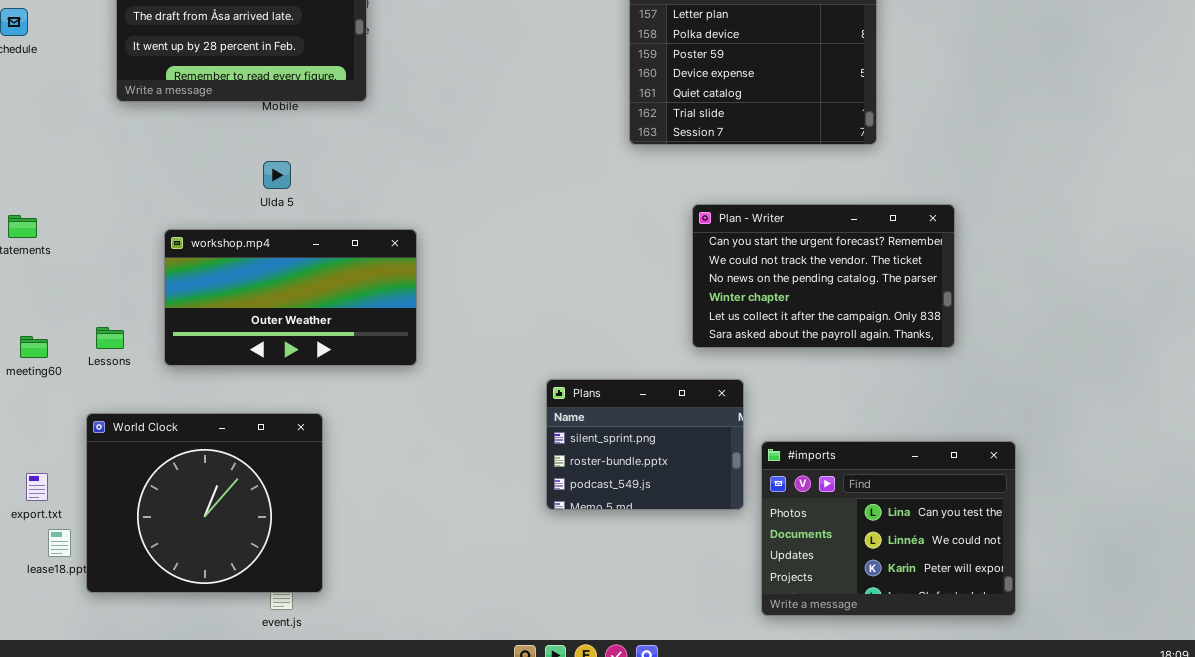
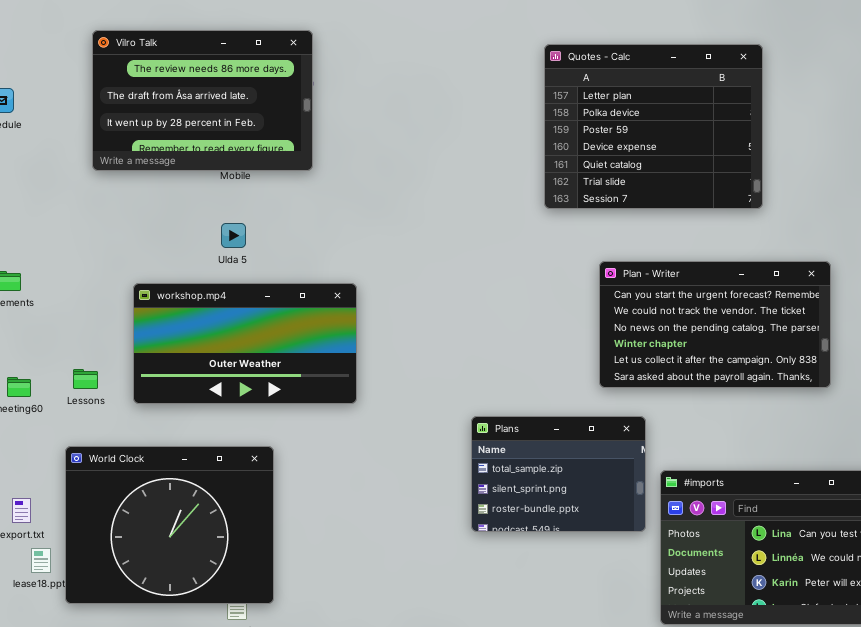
Plans: [546,379,744,510] -> [471,416,646,532], scrolled up 1 row

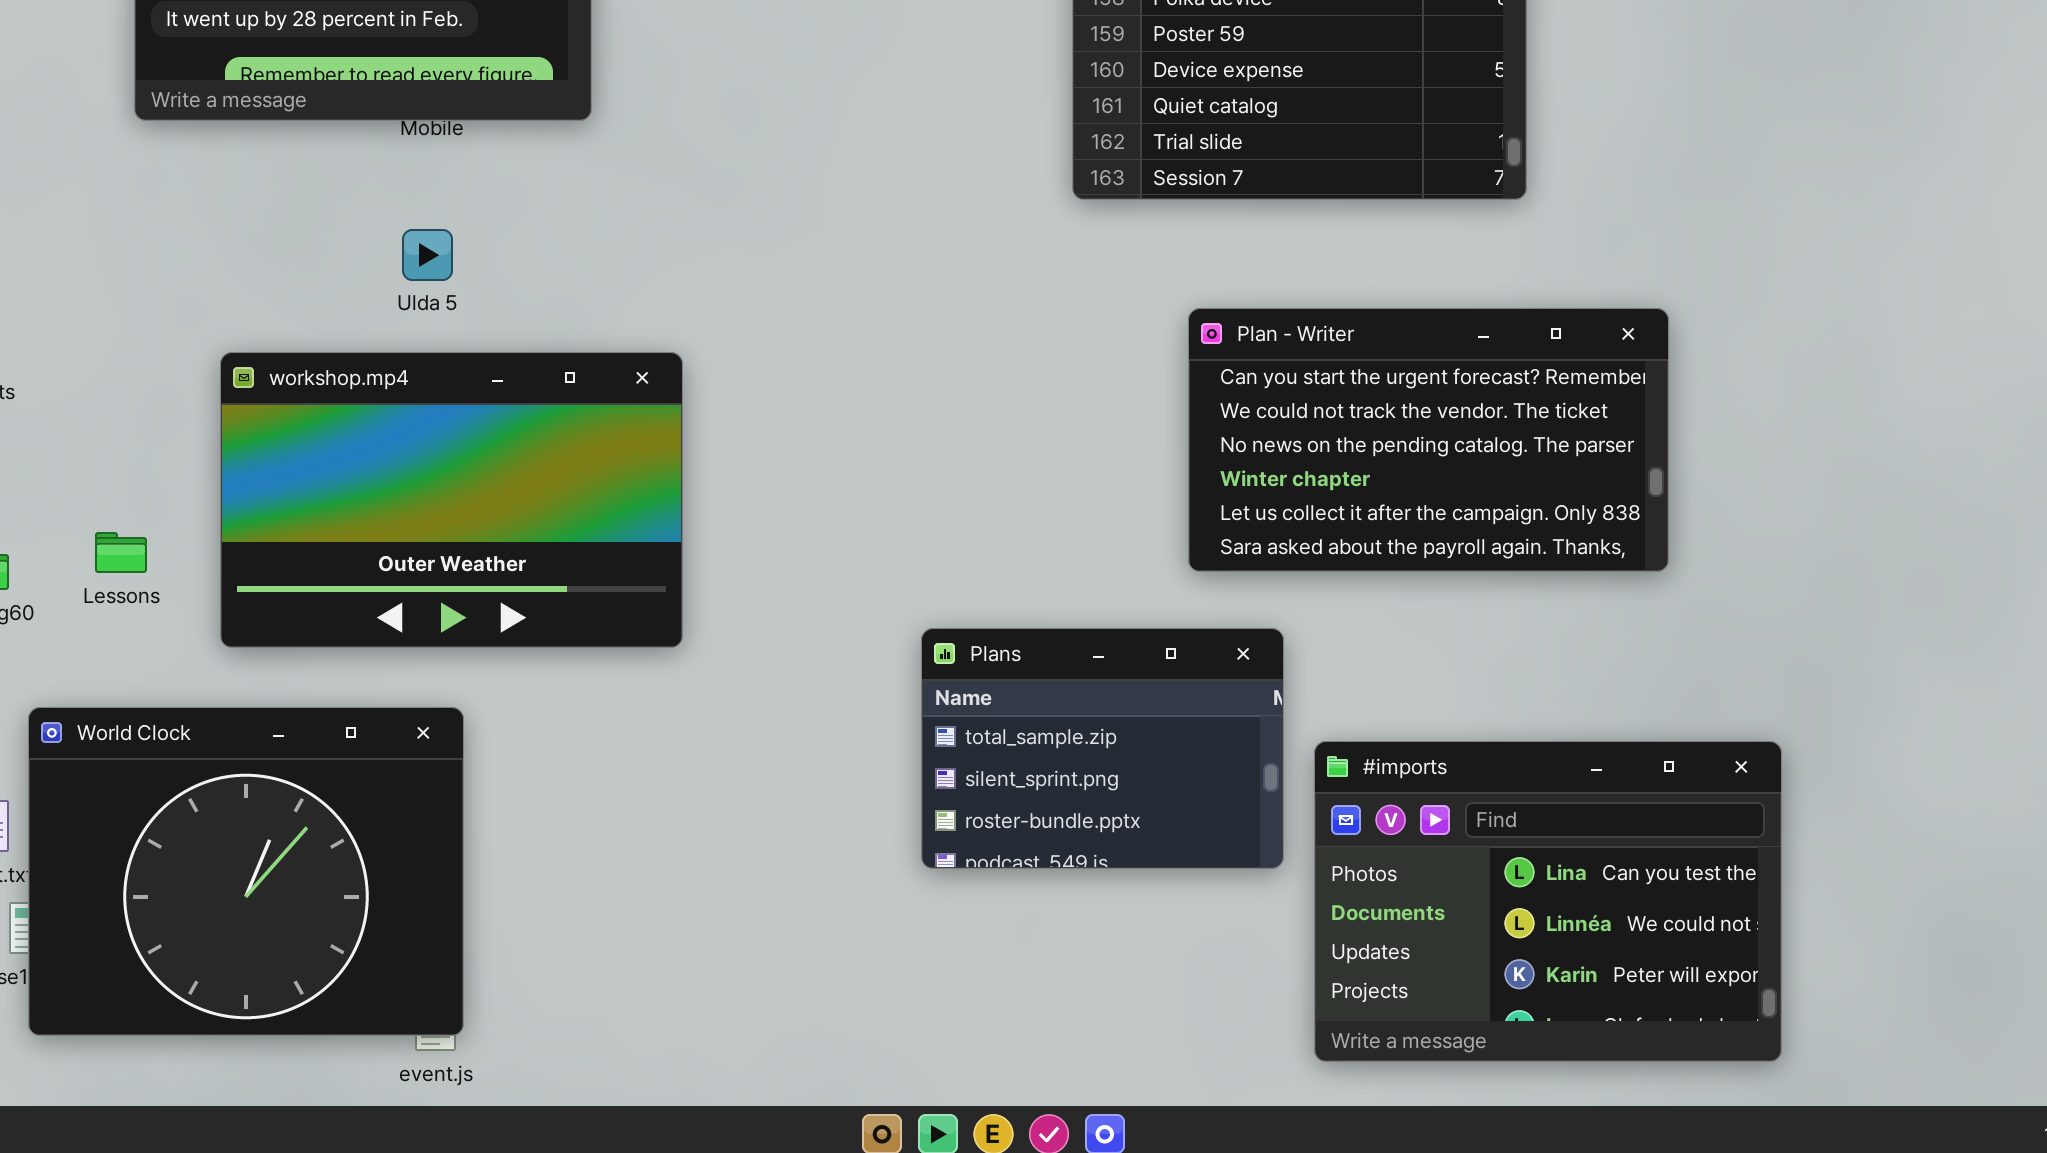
workshop.mp4: [133,283,357,404] -> [220,352,683,648], resized
World Clock: [65,446,274,604] -> [28,707,464,1036], moved

